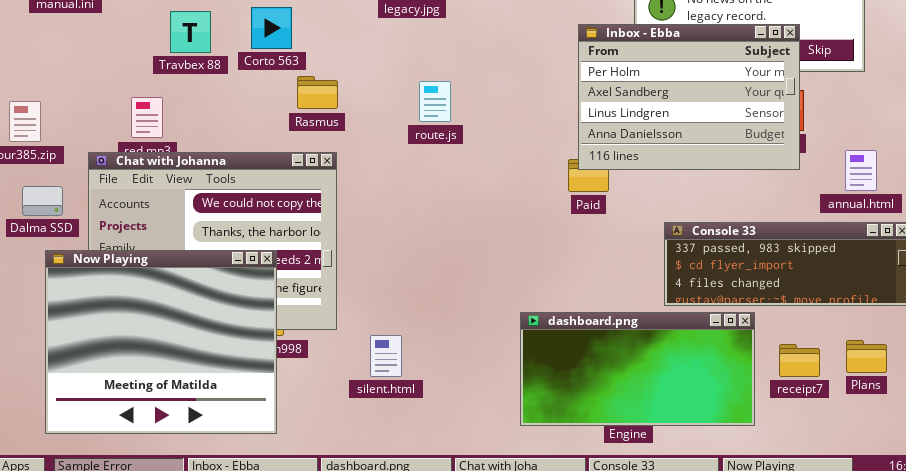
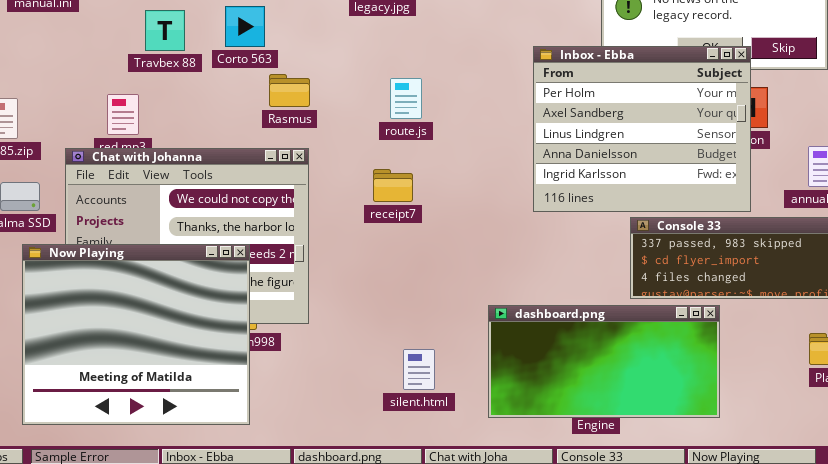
Inbox - Ebba: [578,24,800,170] -> [533,46,751,212], moved, resized
silent.html: [370,335,402,377] -> [403,349,435,390], moved
receipt7: [779,344,820,377] -> [373,169,413,202], moved

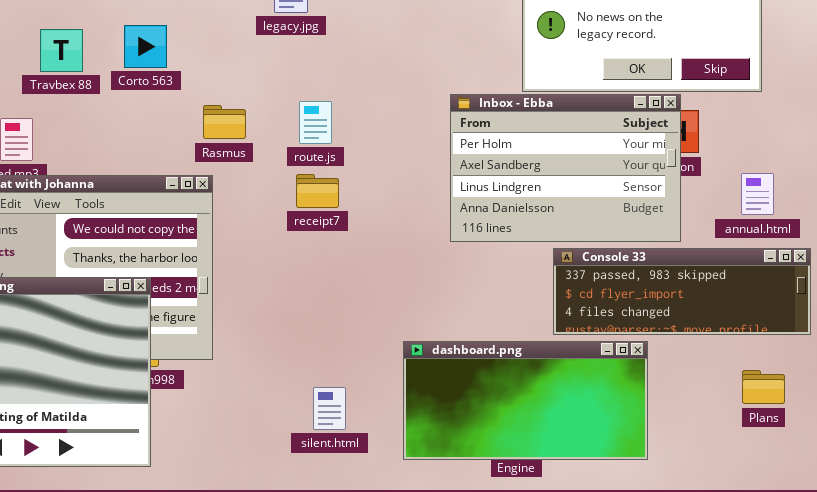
Inbox - Ebba: [533,46,751,212] -> [450,94,681,242], resized
Rasmus: [269,74,310,107] -> [203,105,246,139], moved
receipt7: [373,169,413,202] -> [296,174,339,208], moved

